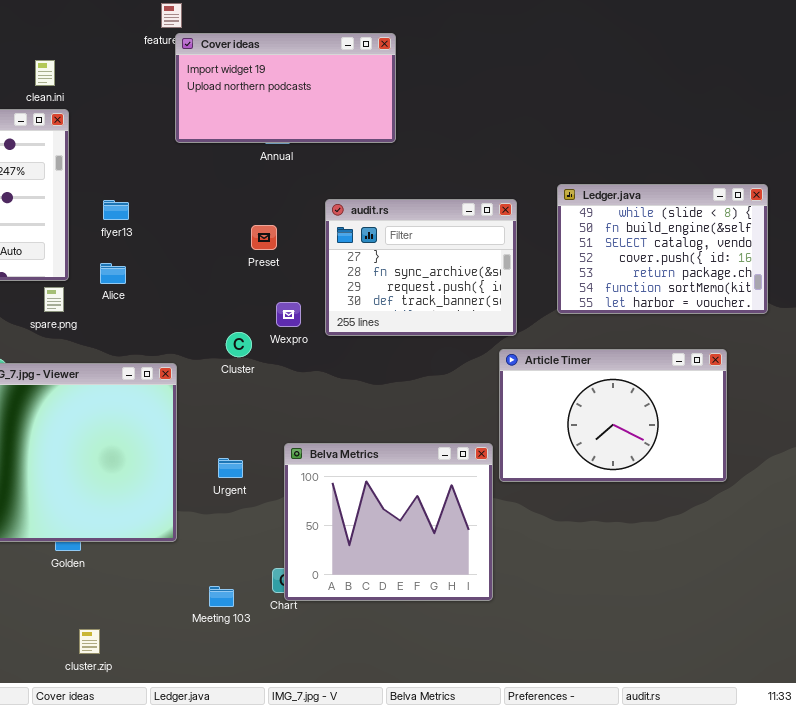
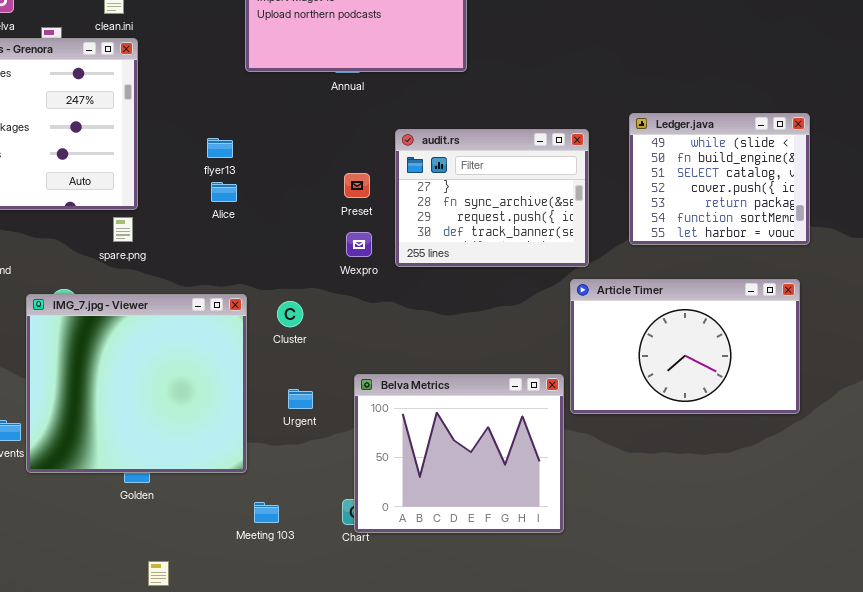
Ledger.java: [557,184,768,314] -> [629,113,810,245], resized
flyer13: [103,200,129,220] -> [207,138,233,158], moved
Preset: [251,225,277,250] -> [344,173,370,198], moved
Alice: [100,263,126,284] -> [211,182,237,202], moved
Cluster: [226,332,252,357] -> [277,301,303,327], moved
Meeting 103: [209,586,234,607] -> [254,502,279,523], moved

